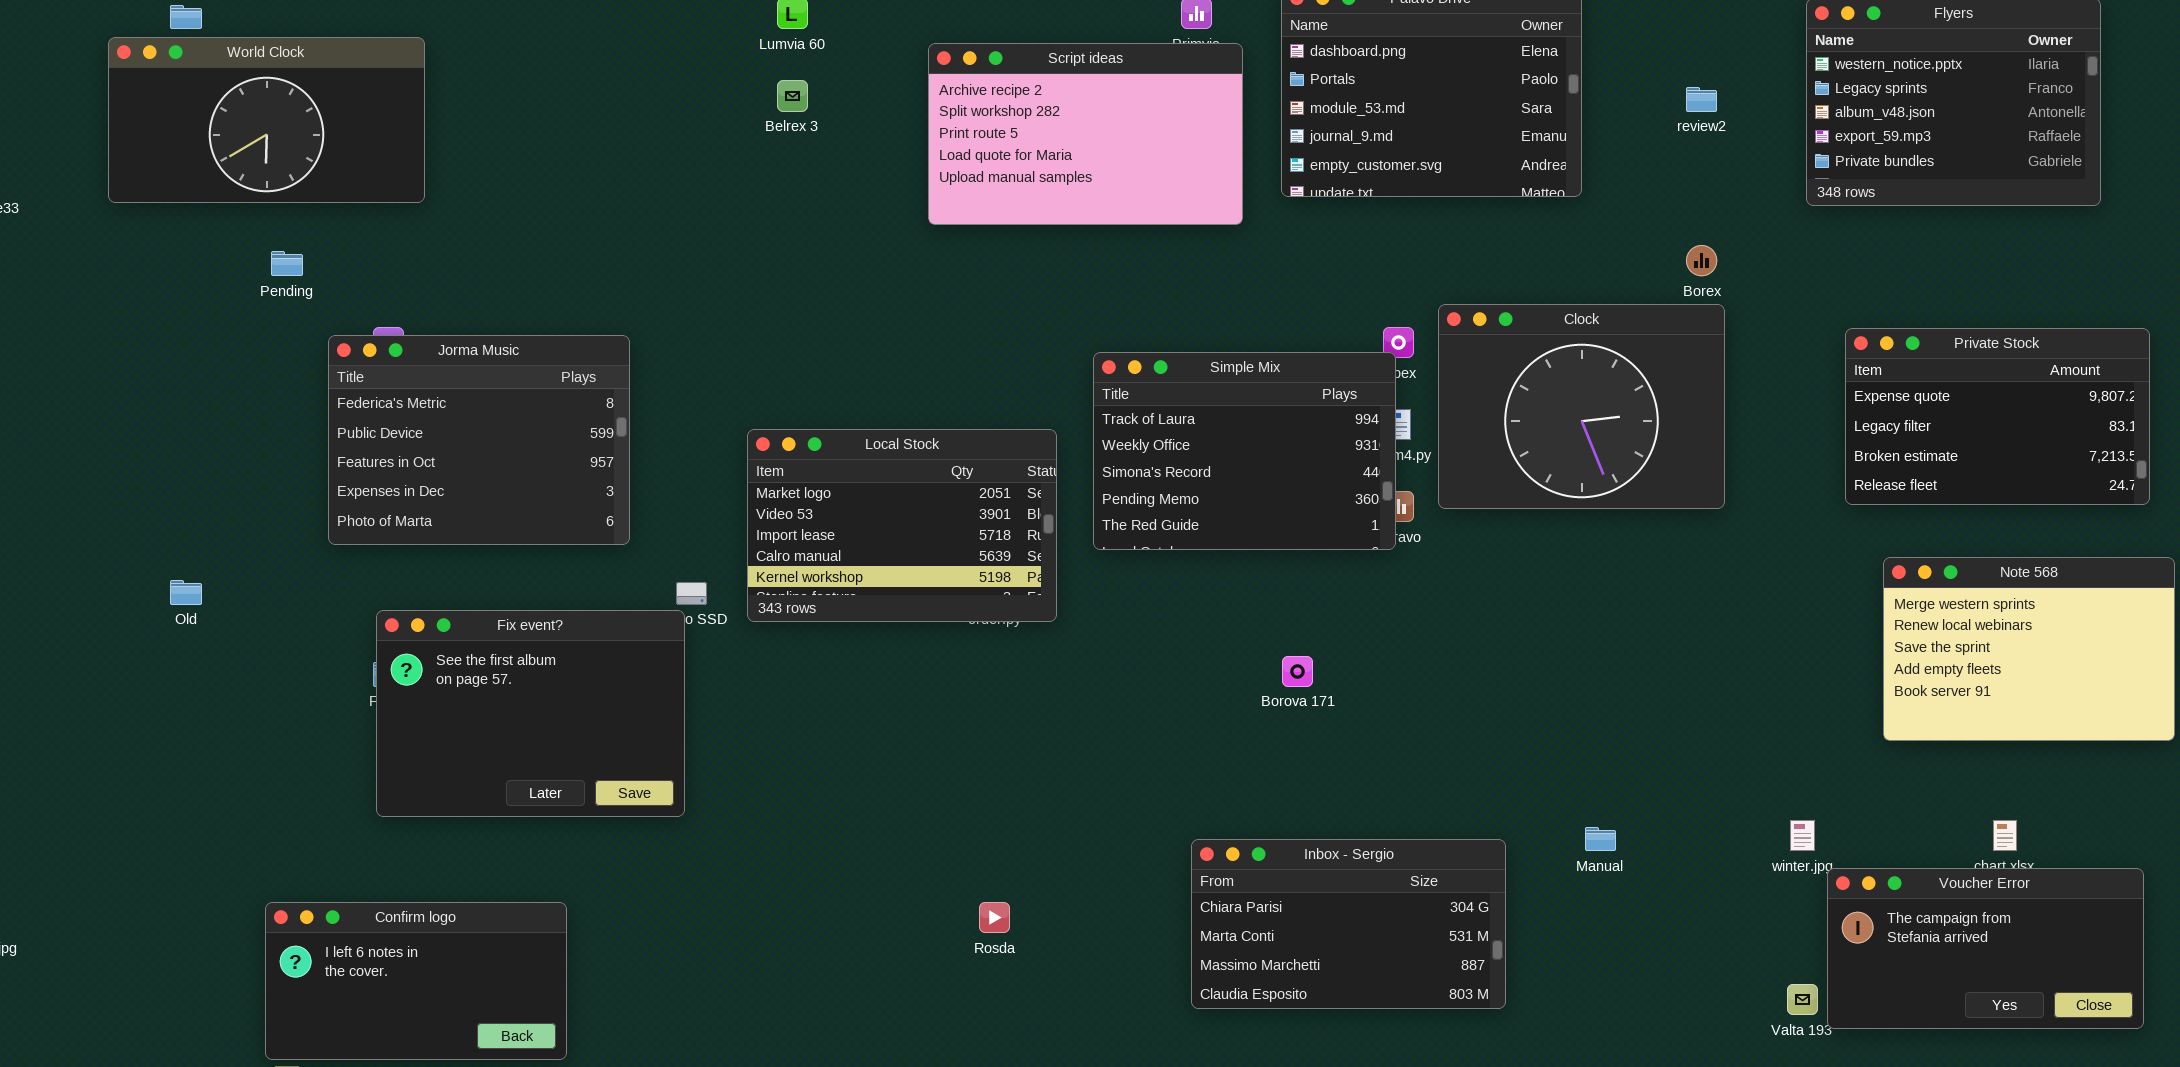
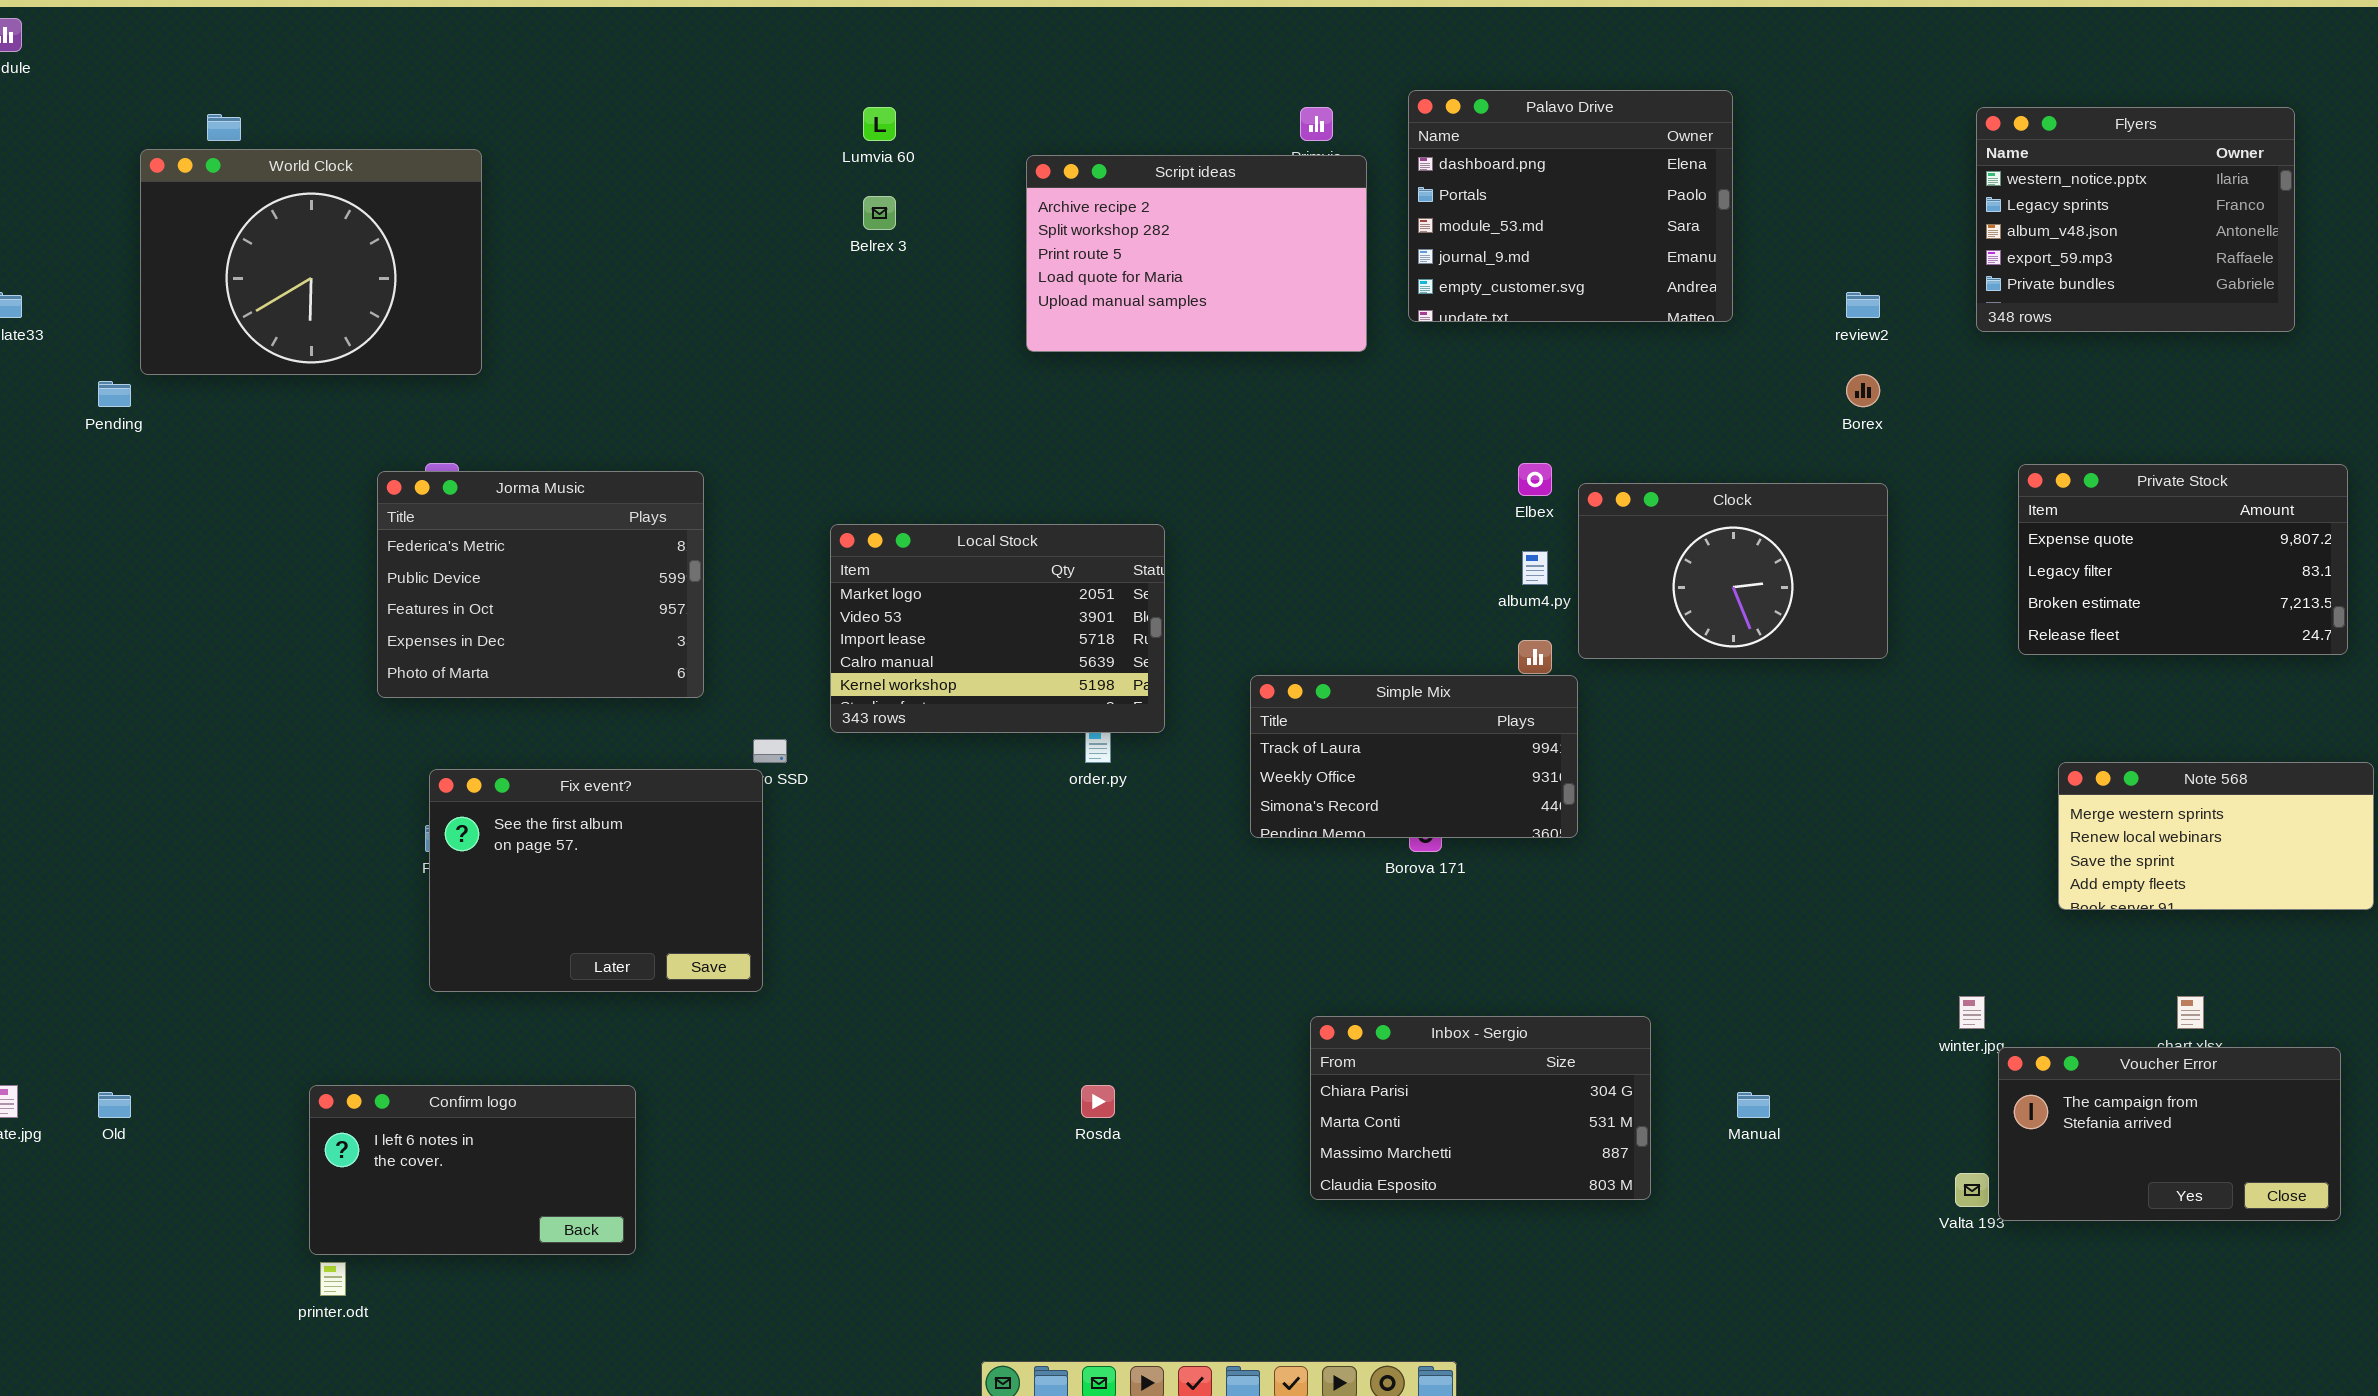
World Clock: [108,37,425,203] -> [140,149,482,375], resized
review2: [1686,87,1717,112] -> [1846,292,1880,318], moved
Pending: [271,251,303,276] -> [98,381,131,407], moved
Clock: [1438,304,1725,509] -> [1578,483,1888,659], resized
Simple Mix: [1093,352,1396,550] -> [1250,675,1578,838], moved, resized
Local Stock: [747,429,1057,622] -> [830,524,1165,733], moved
Note 568: [1883,557,2175,741] -> [2058,762,2374,910], resized
Old: [170,580,202,605] -> [98,1092,131,1118], moved
Manual: [1585,827,1616,851] -> [1737,1092,1770,1118], moved

